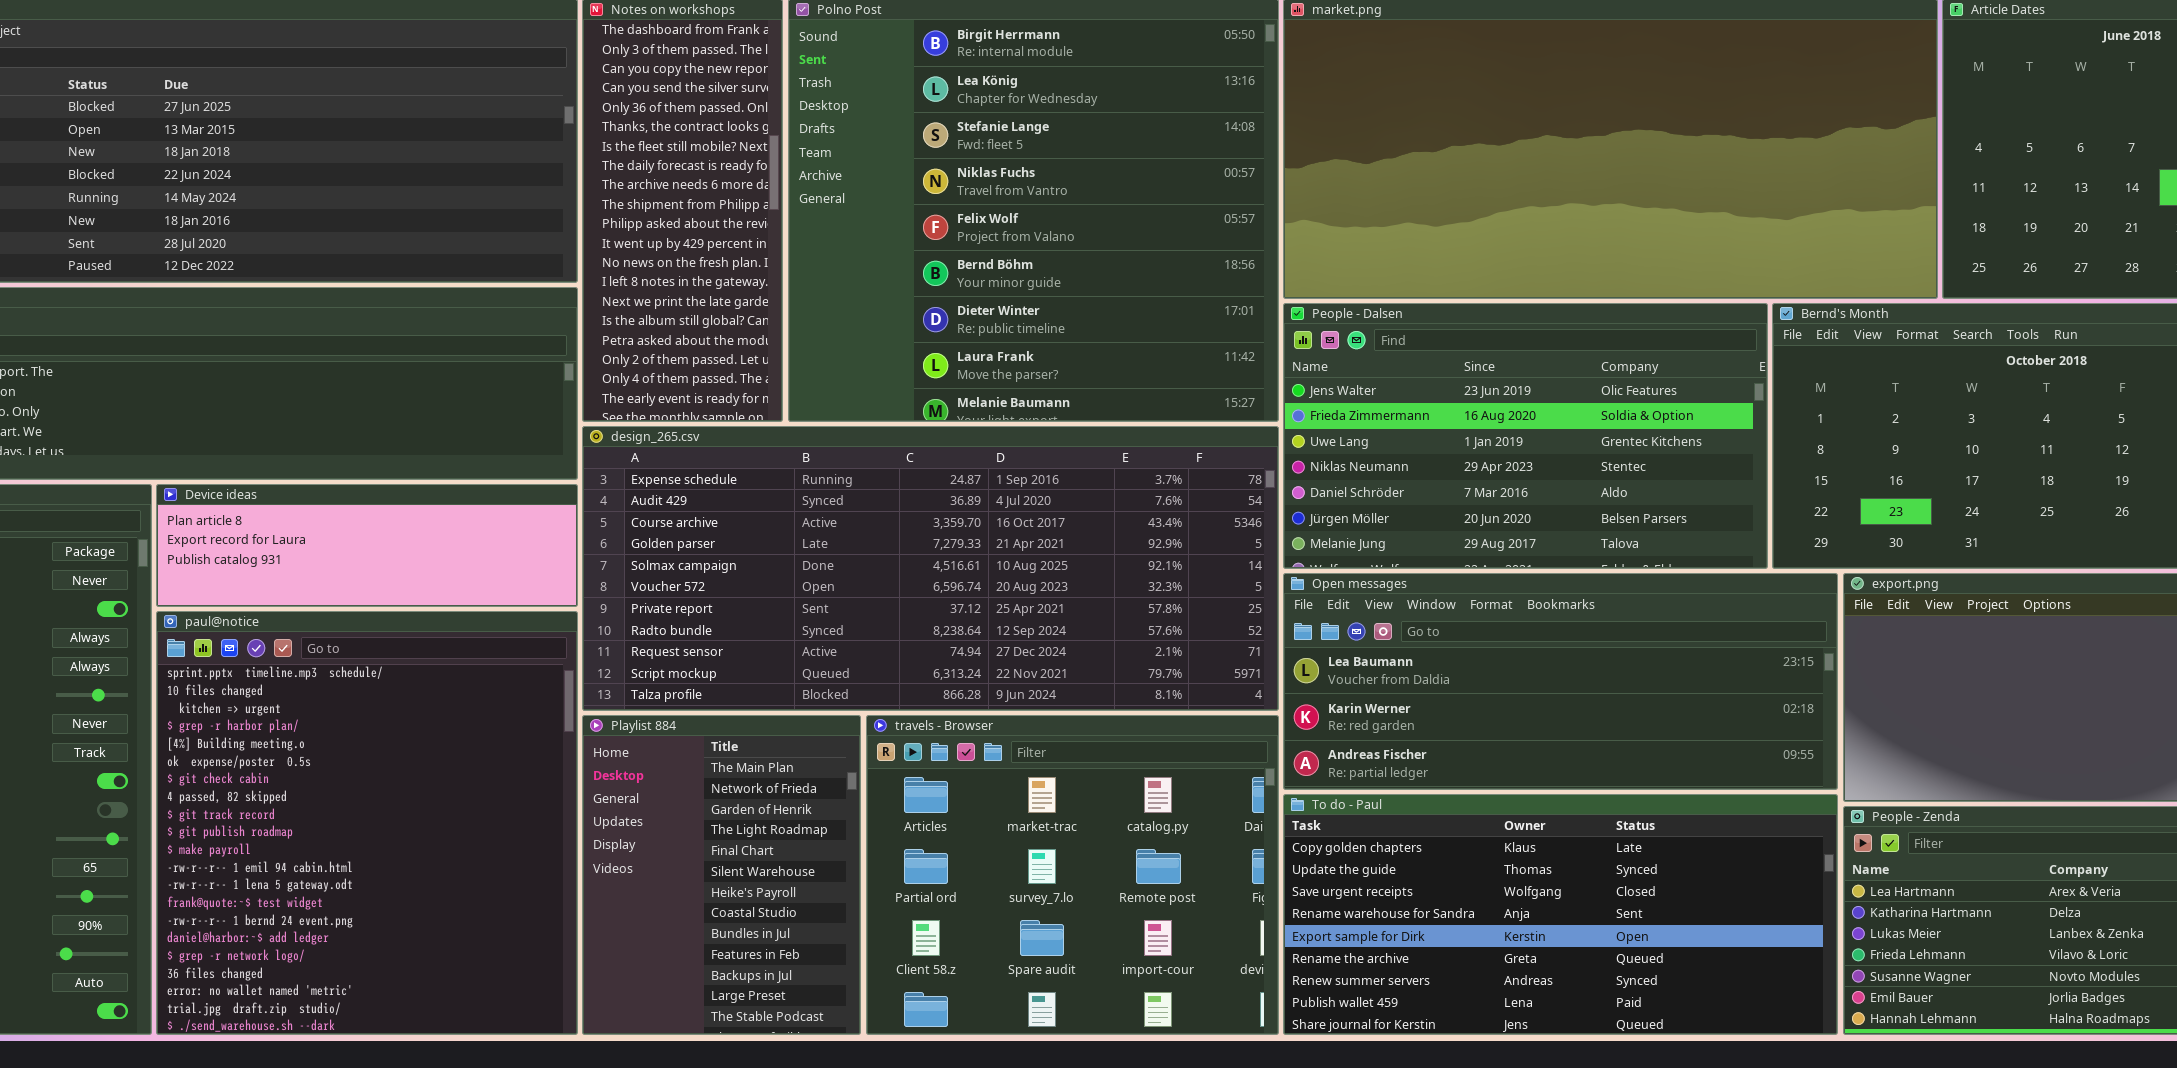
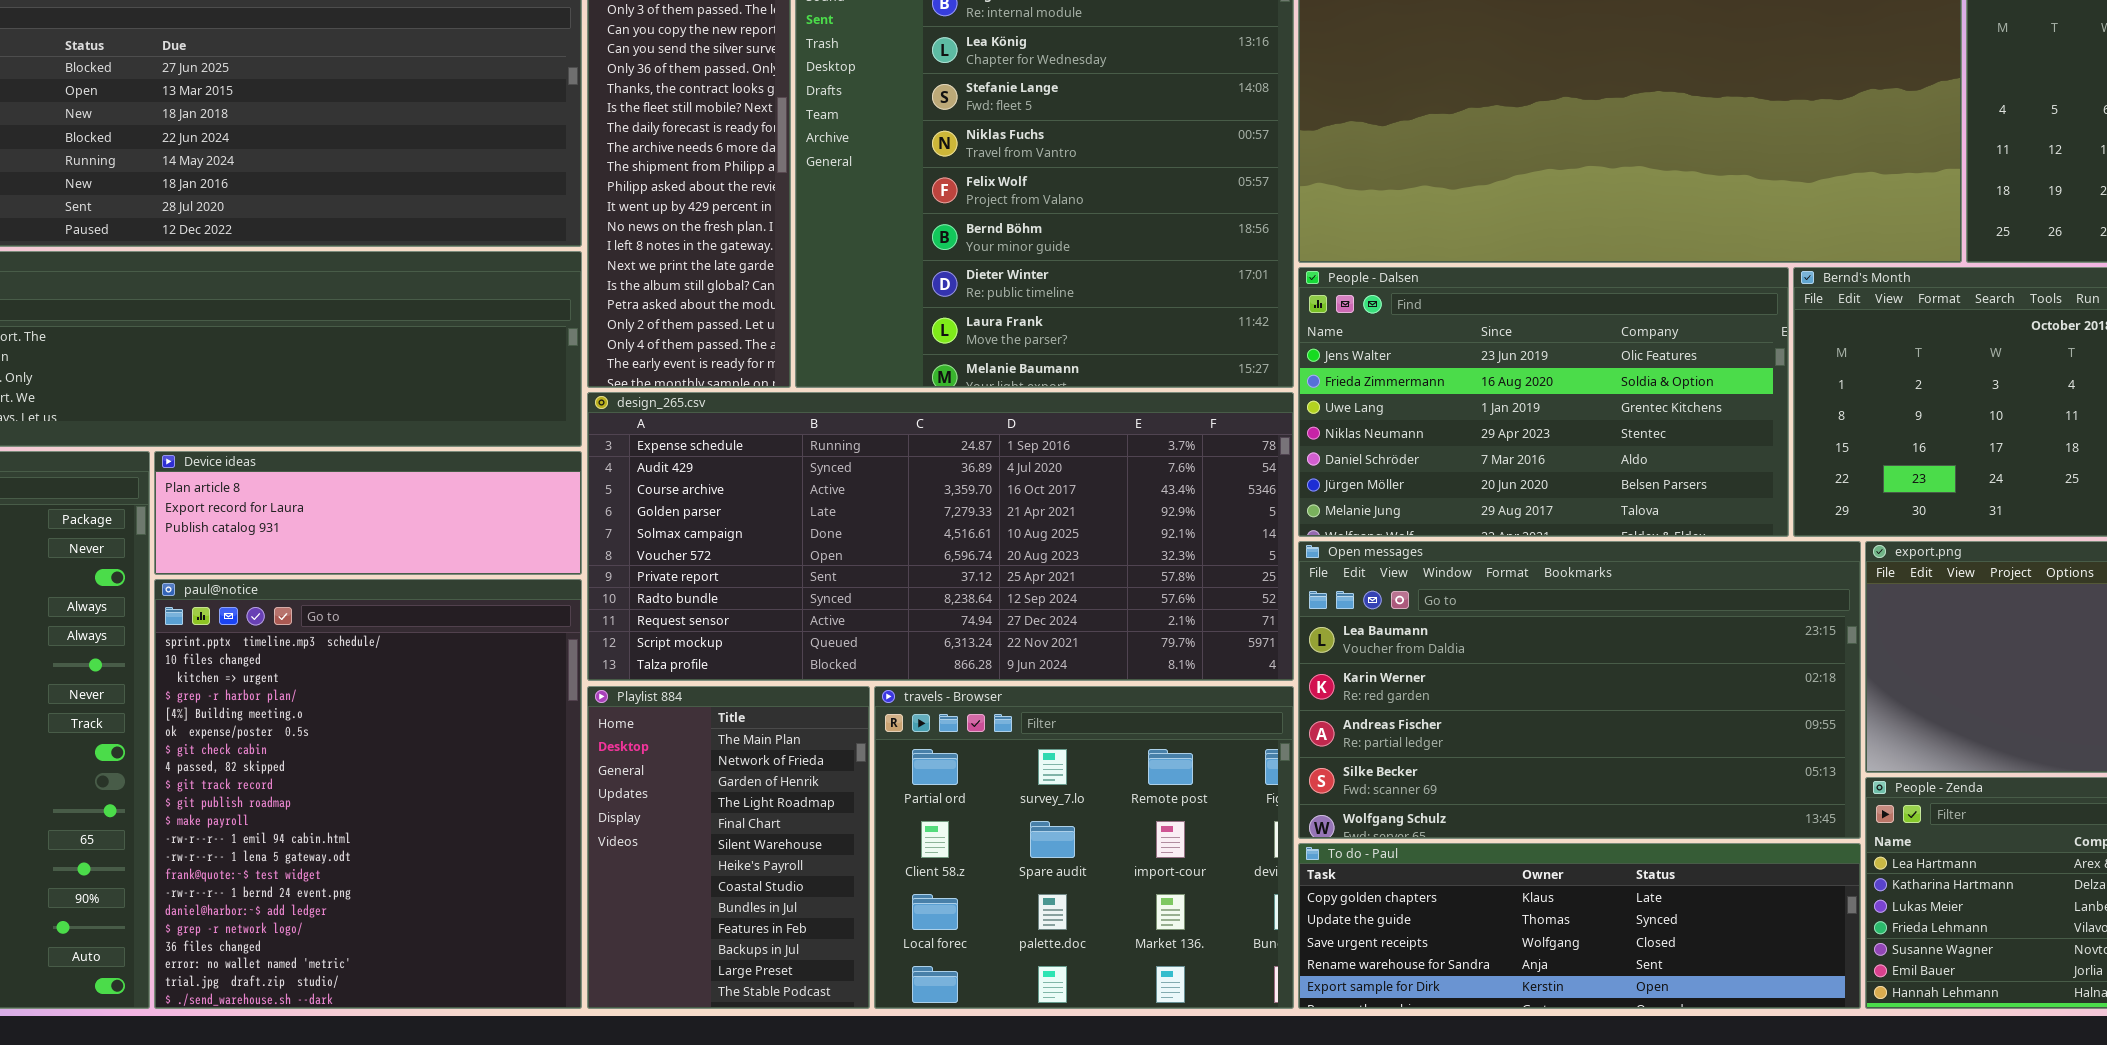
Open messages: [1283,573,1838,790] -> [1298,541,1861,839], resized
travels - Browser: [866,715,1279,1035] -> [874,686,1294,1009], scrolled down 1 row
To do - Paul: [1283,794,1838,1035] -> [1298,843,1861,1009], resized

